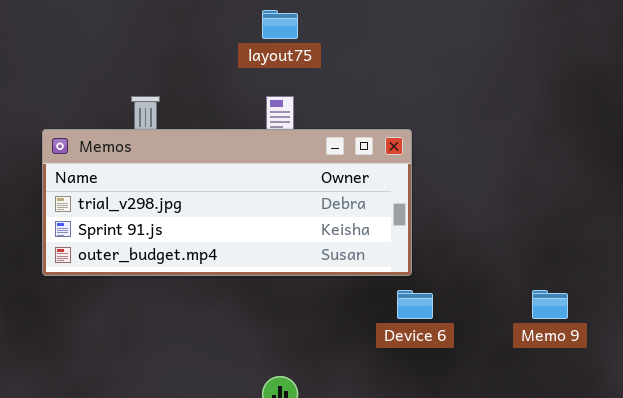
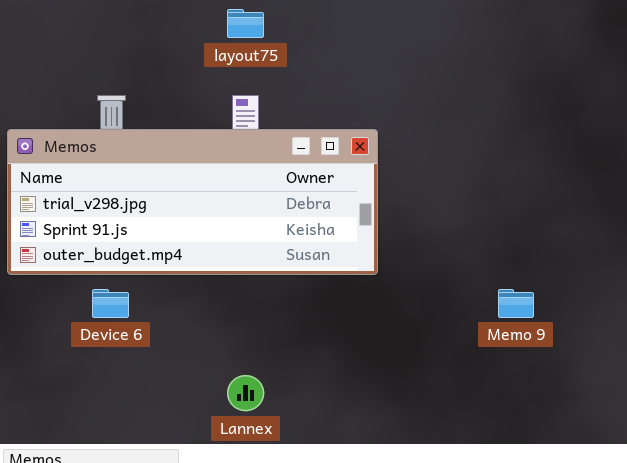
Device 6: [397,290,433,319] -> [92,289,129,318], moved

